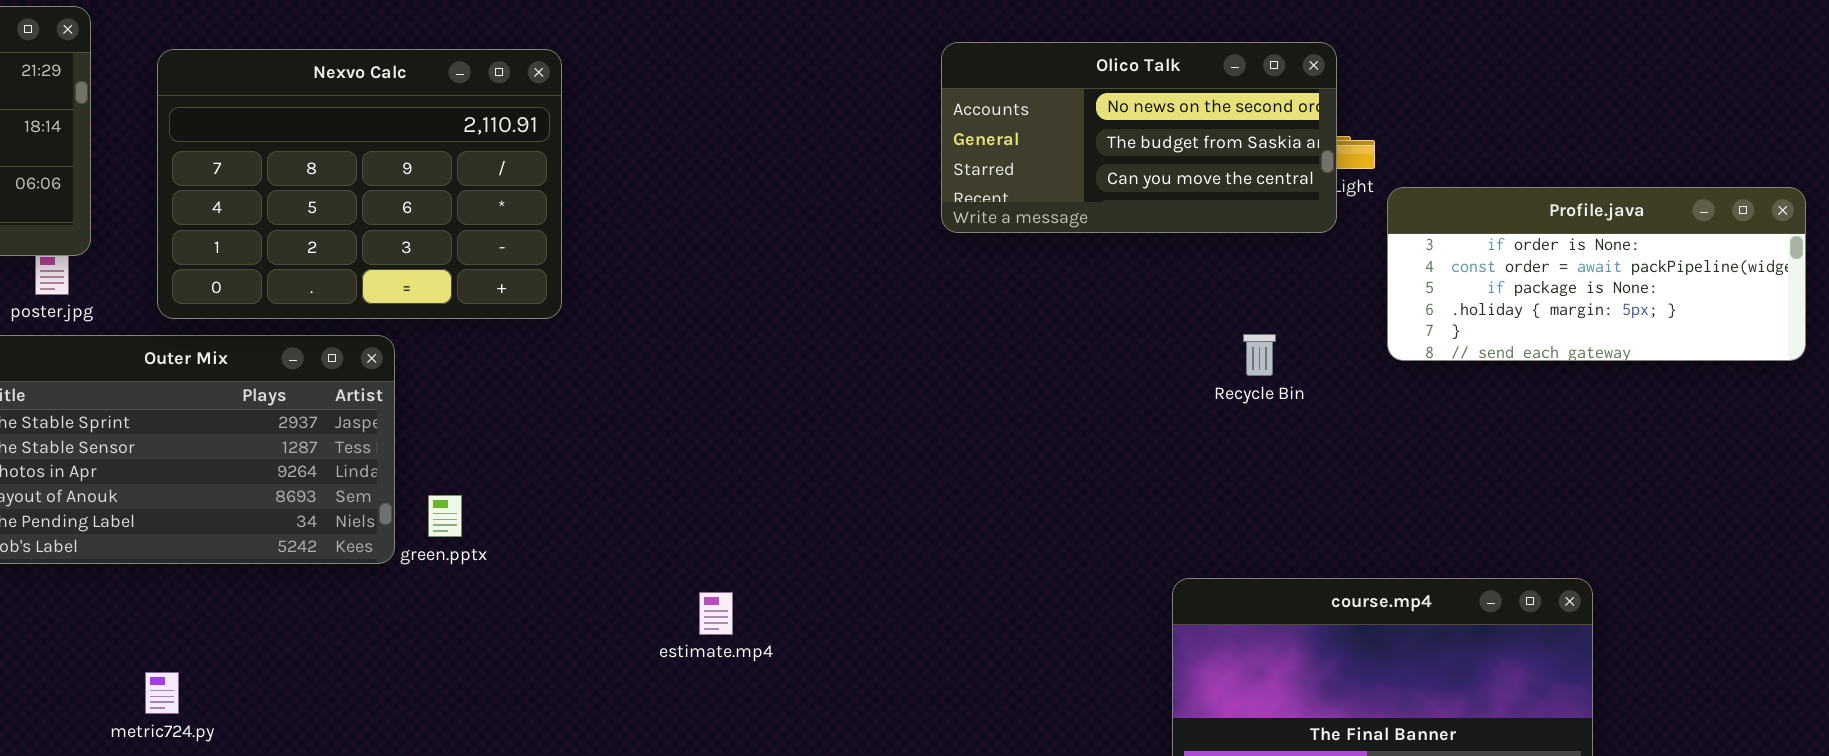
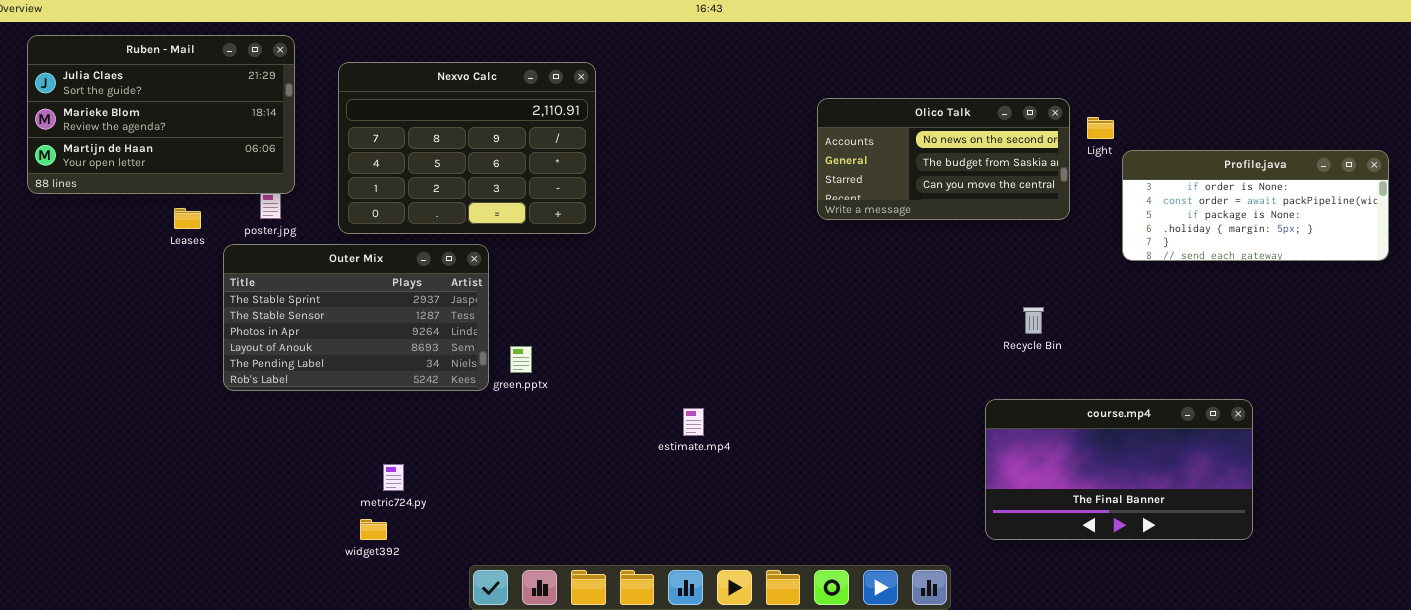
Olico Talk: [941,42,1337,233] -> [817,98,1070,220], moved
Recycle Bin: [1243,334,1276,376] -> [1023,307,1044,334], moved
metric724.py: [145,672,179,714] -> [383,464,404,491], moved

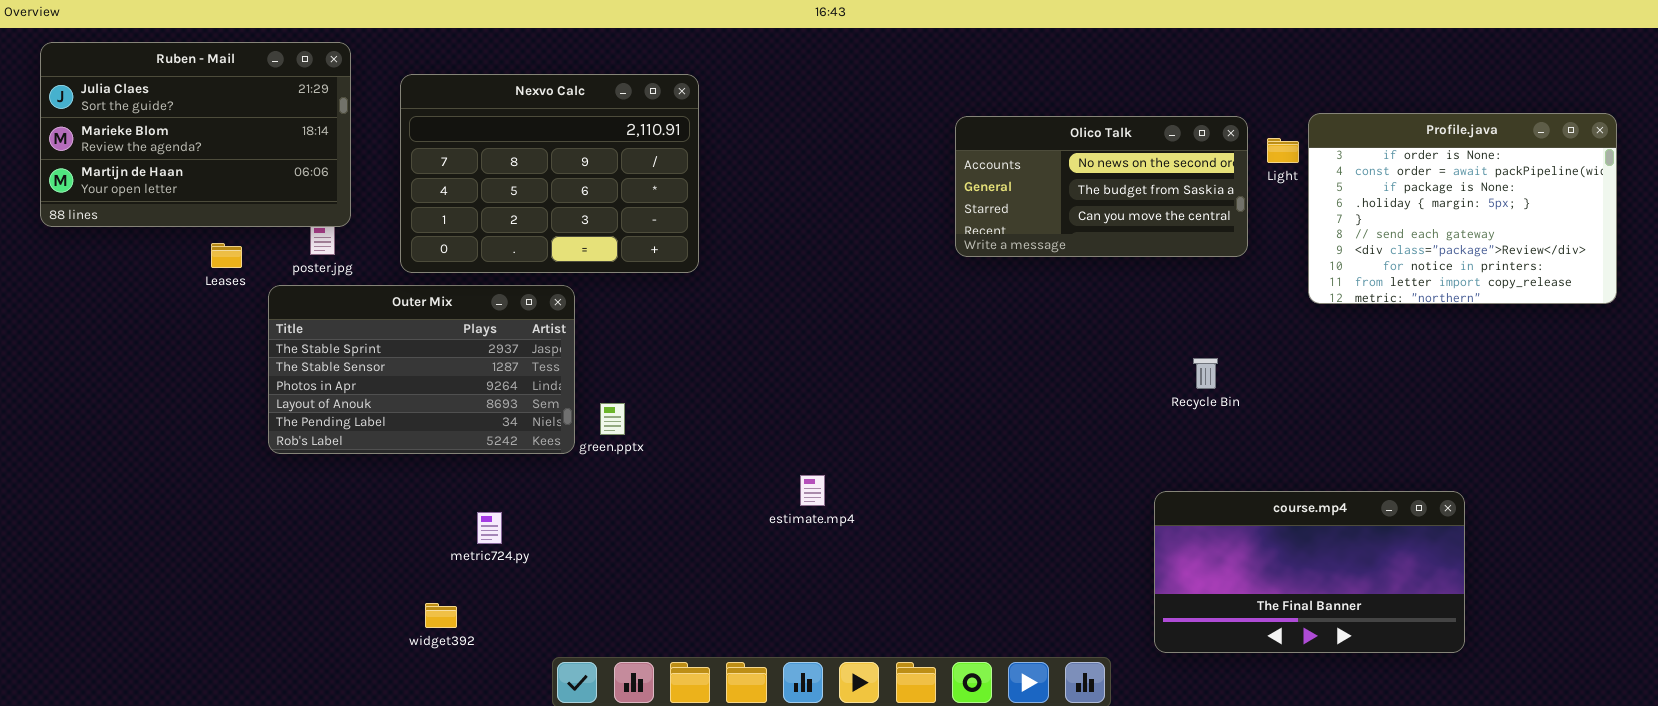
Profile.java: [1122,150,1389,261] -> [1308,113,1617,304], resized
course.mp4: [985,399,1253,540] -> [1154,491,1465,653], moved
metric724.py: [383,464,404,491] -> [477,512,502,544], moved

